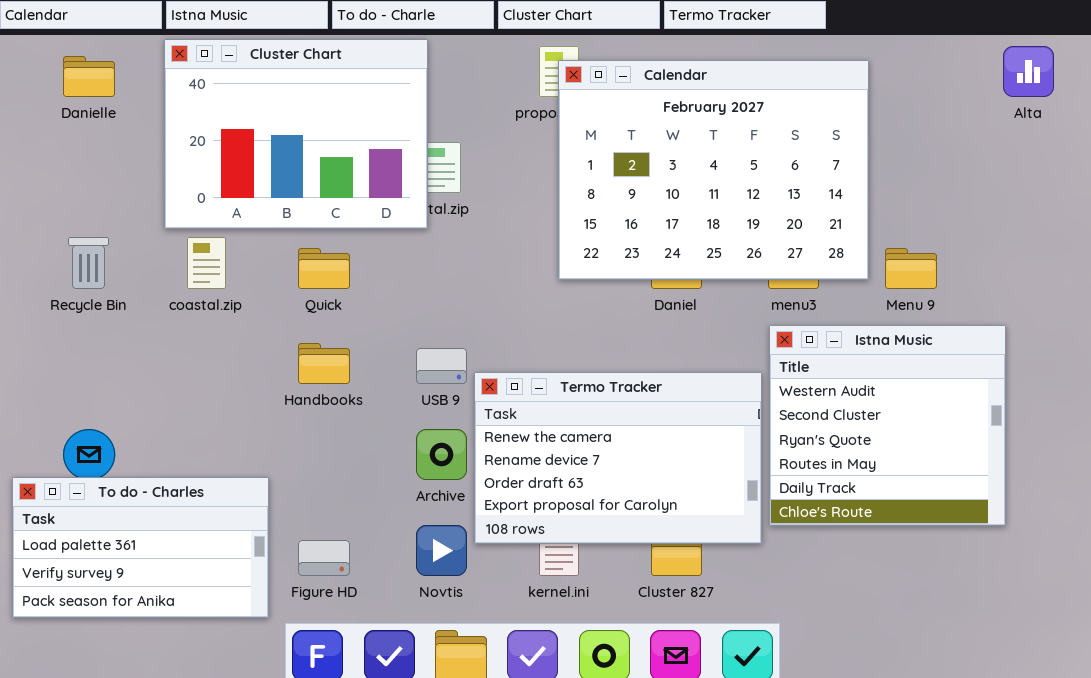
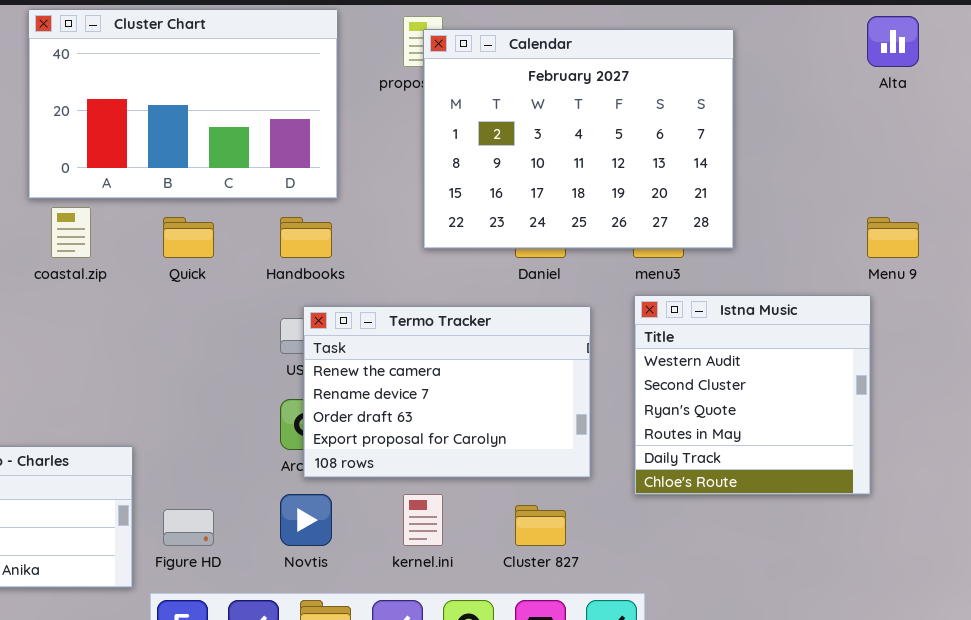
Cluster Chart: [164,39,428,229] -> [28,9,338,199], resized
Menu 9: [885,248,937,289] -> [867,217,919,258], moved
Handbooks: [298,343,350,384] -> [280,217,332,258], moved
Termo Tracker: [474,372,762,544] -> [303,306,591,478], moved

